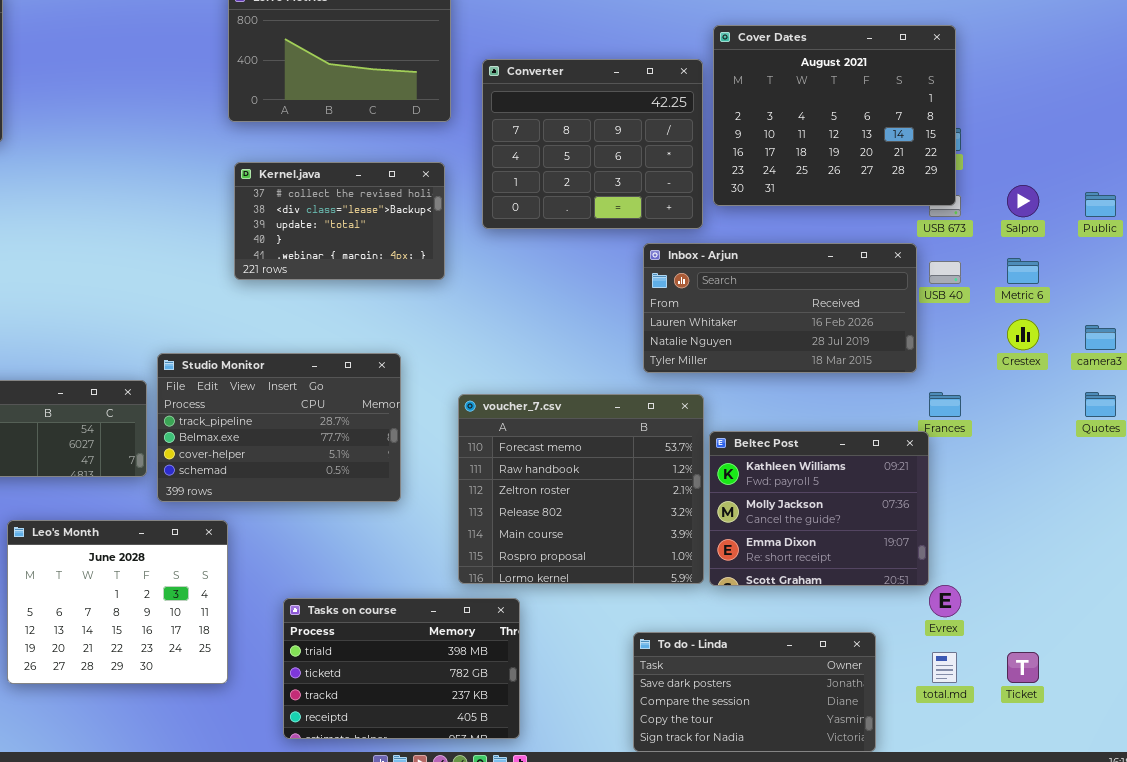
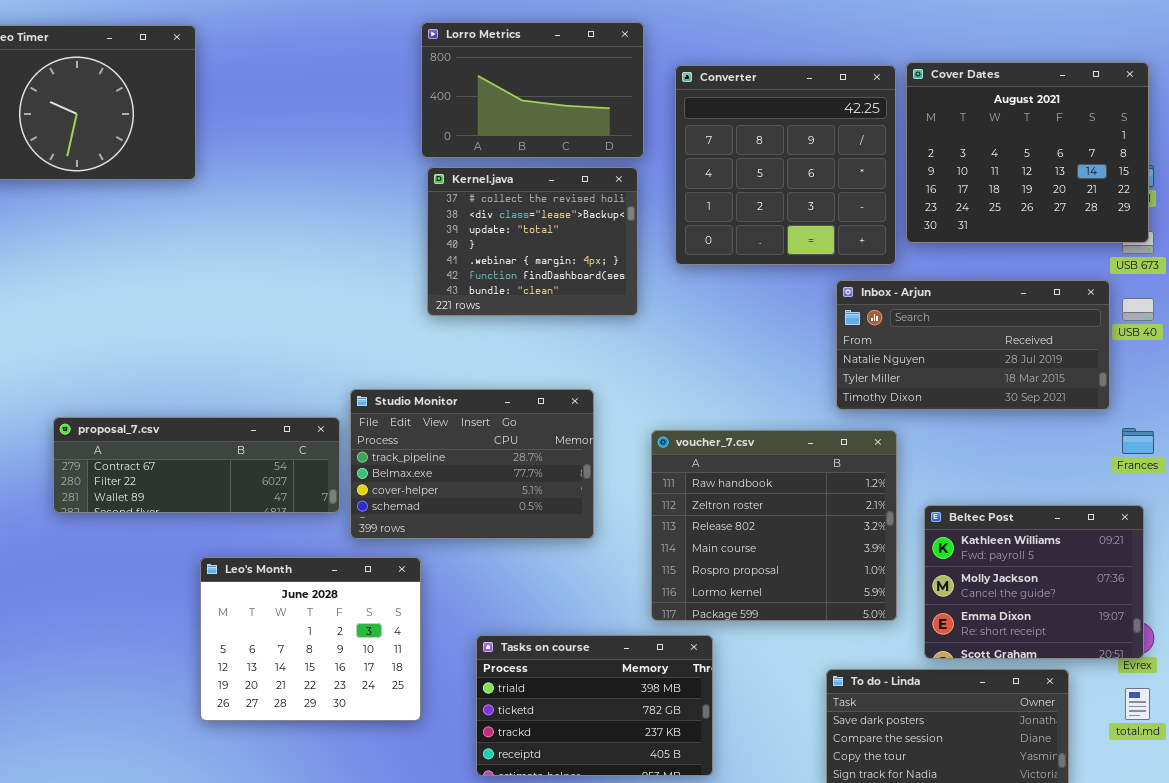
Converter: [482,59,703,229] -> [675,65,896,265], resized
Kernel.java: [234,162,445,280] -> [427,167,638,316], resized
Inbox - Arjun: [643,243,917,373] -> [836,280,1110,410], scrolled down 1 row
voucher_7.csv: [458,394,704,584] -> [651,430,897,621], scrolled down 1 row
Beltec Post: [709,431,929,586] -> [924,505,1144,659], moved

